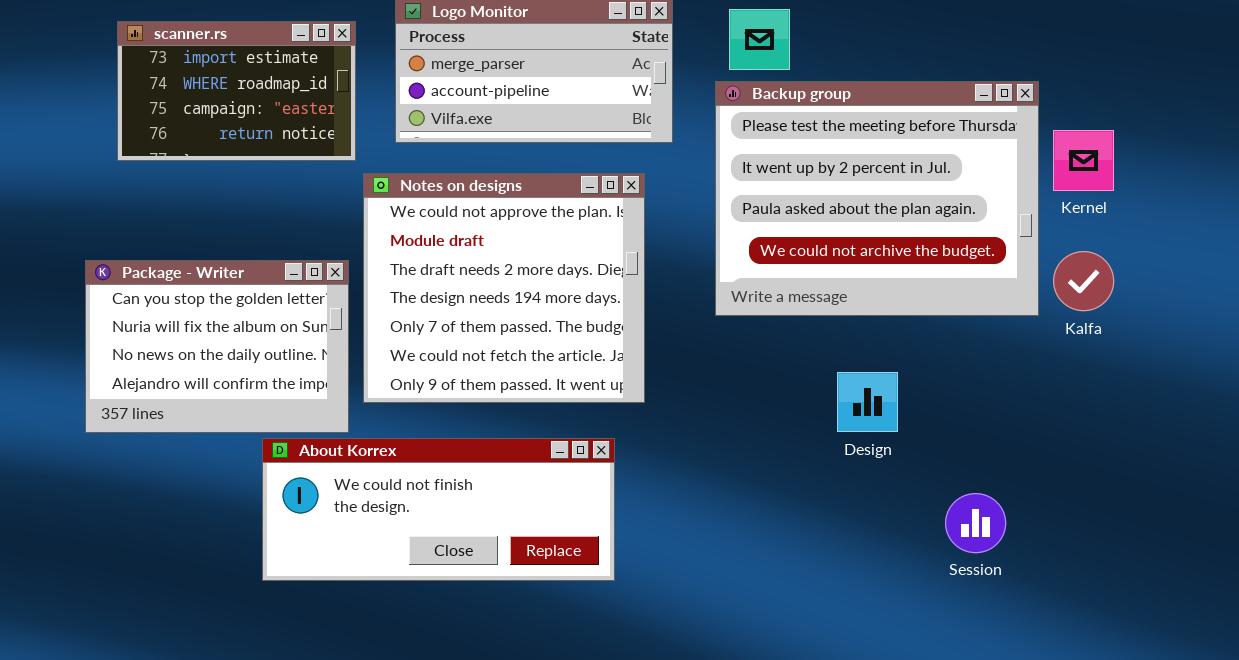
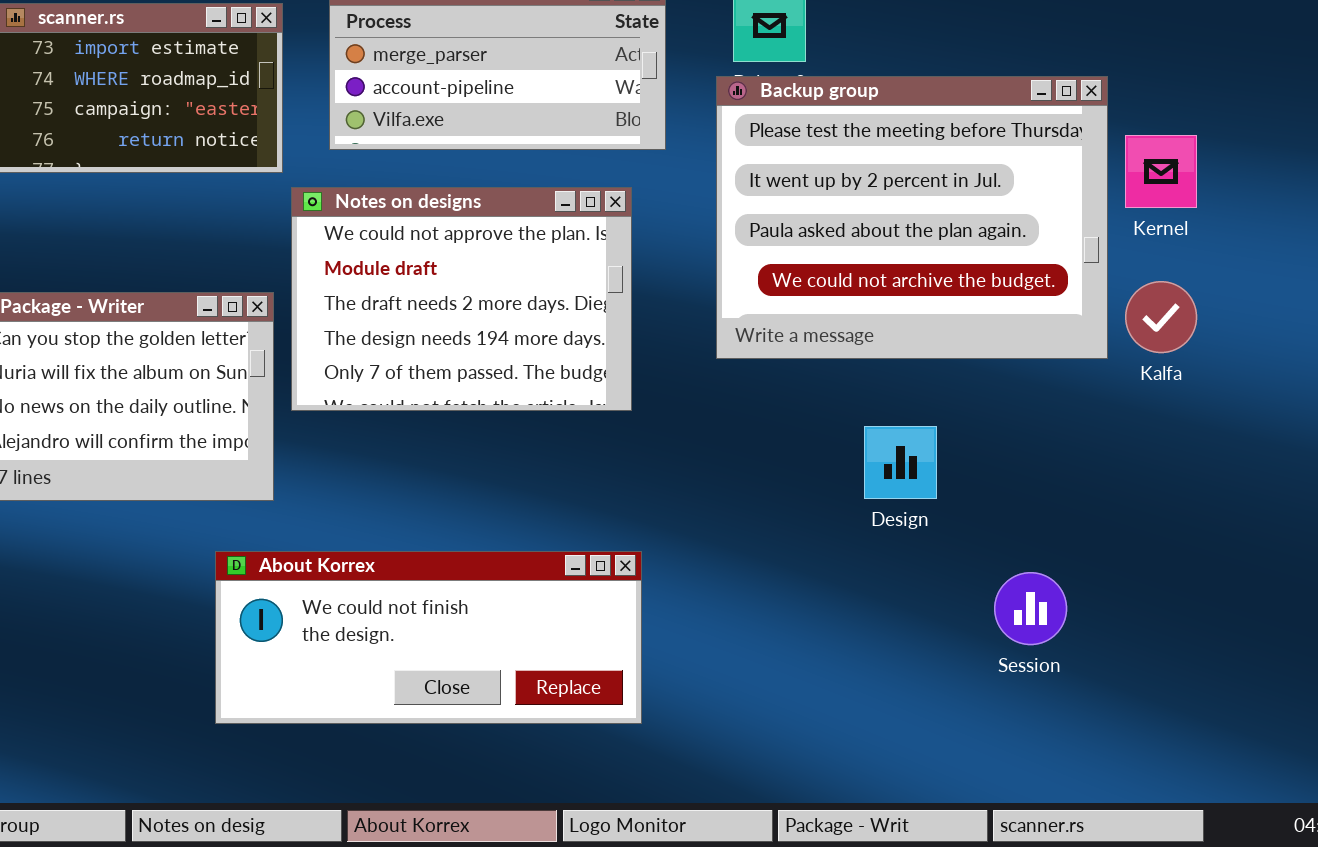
Notes on designs: [363,173,645,403] -> [291,187,632,411], resized
About Korrex: [262,438,615,581] -> [215,551,642,724], moved

